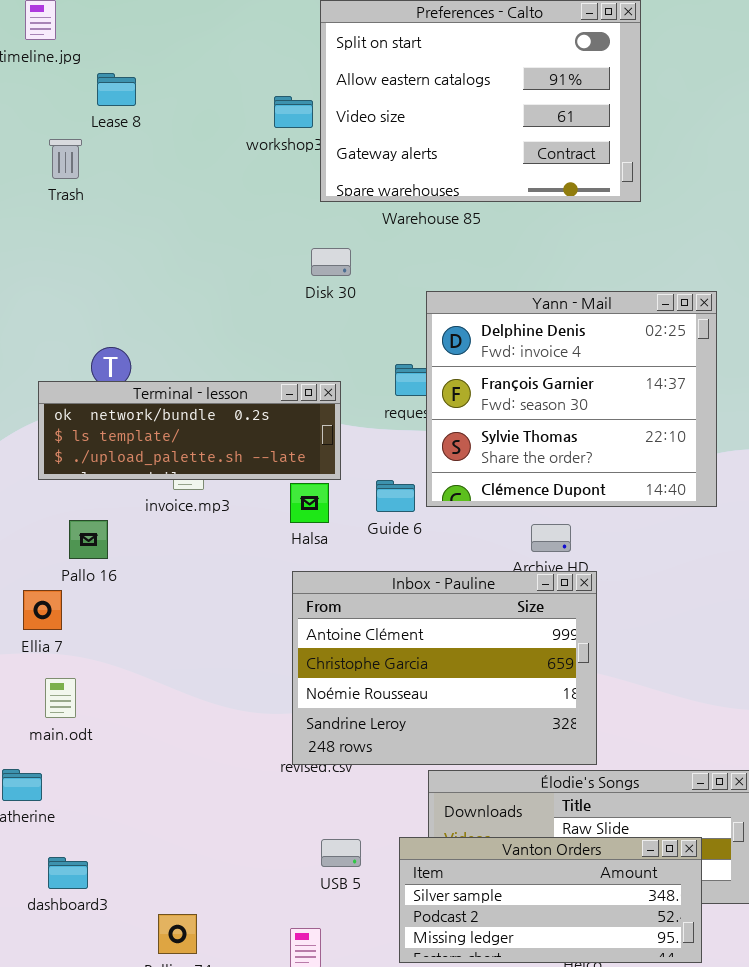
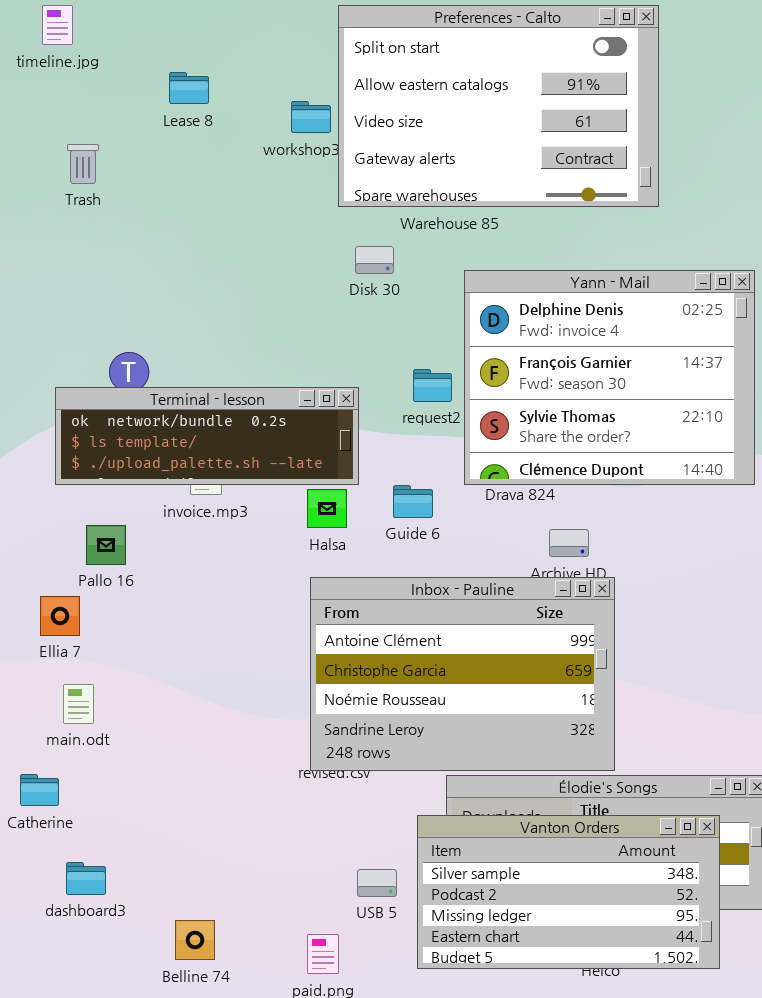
Lease 8: [97,73,136,106] -> [169,72,209,104], moved
Disk 30: [311,248,351,276] -> [355,246,394,274], moved
Yann - Mail: [426,291,717,507] -> [464,270,755,485], moved
Vanton Orders: [399,837,702,963] -> [417,815,720,969], resized
USB 5: [321,839,361,867] -> [357,869,397,897], moved

